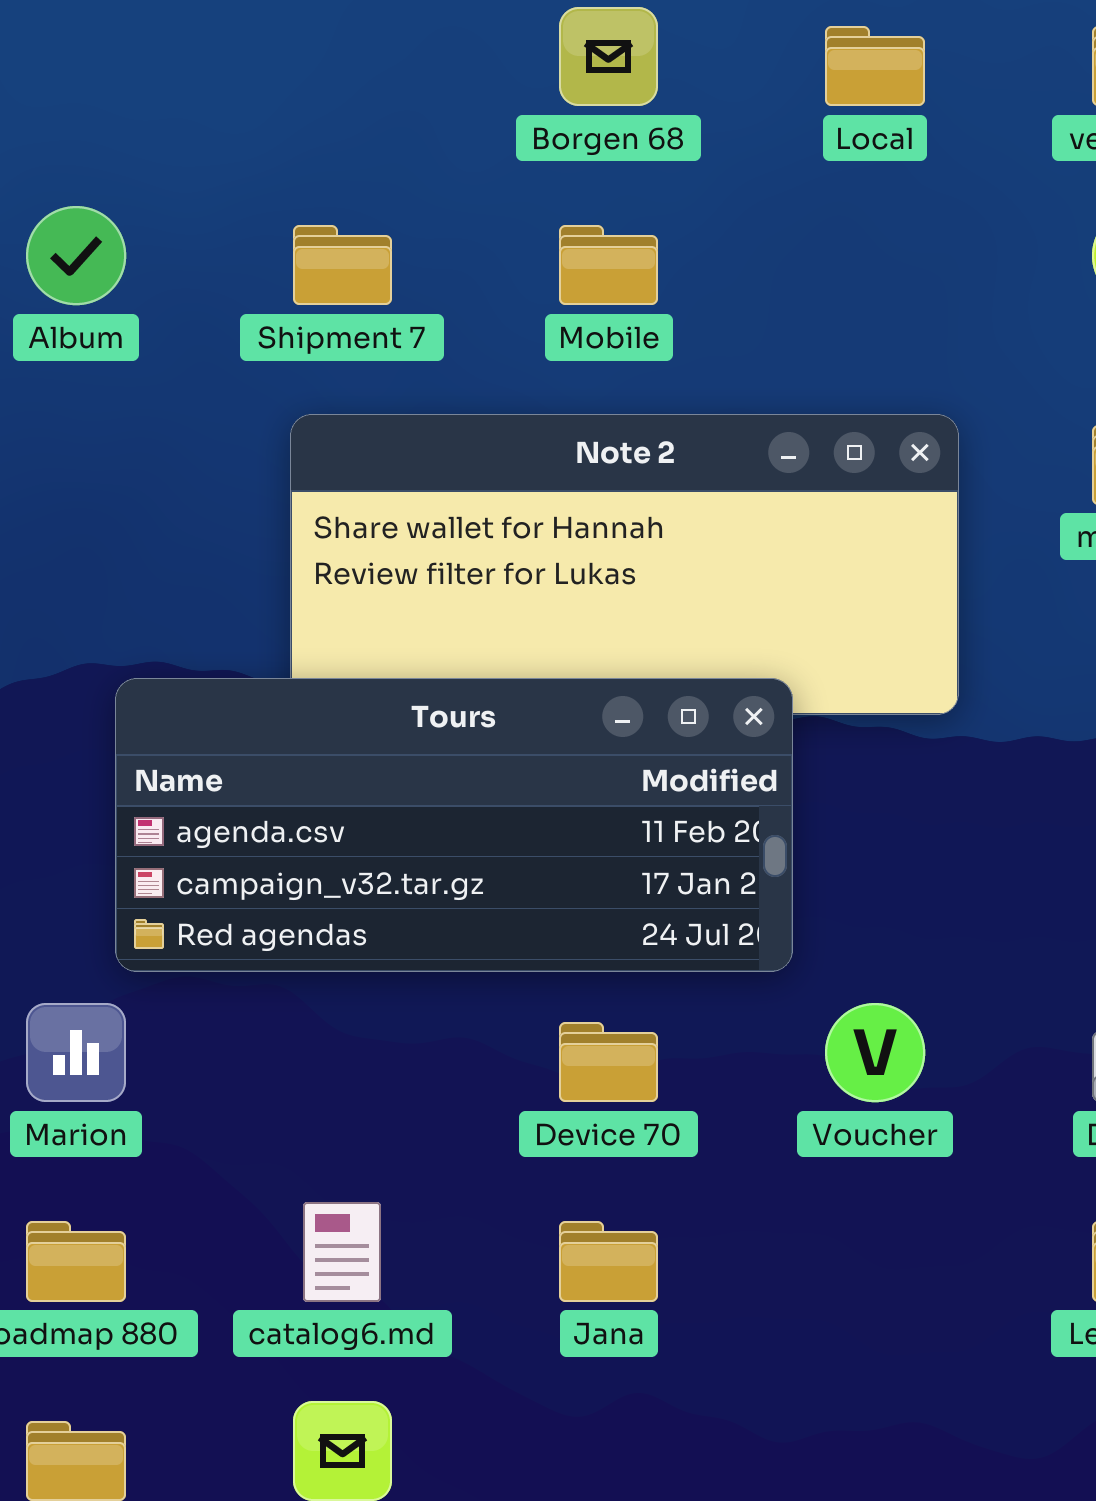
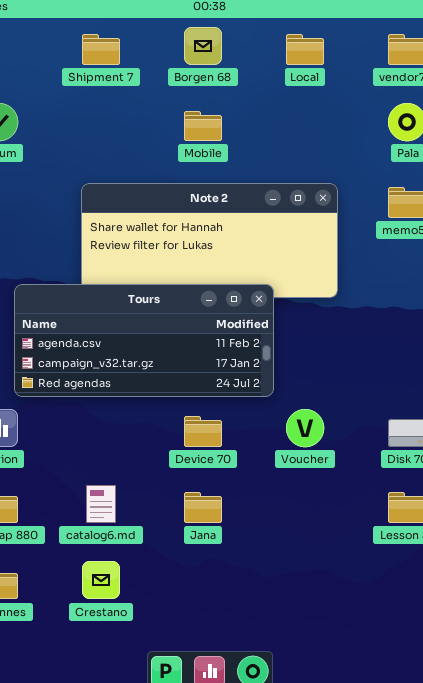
Shipment 7: [293,225,392,305] -> [82,34,120,65], moved

